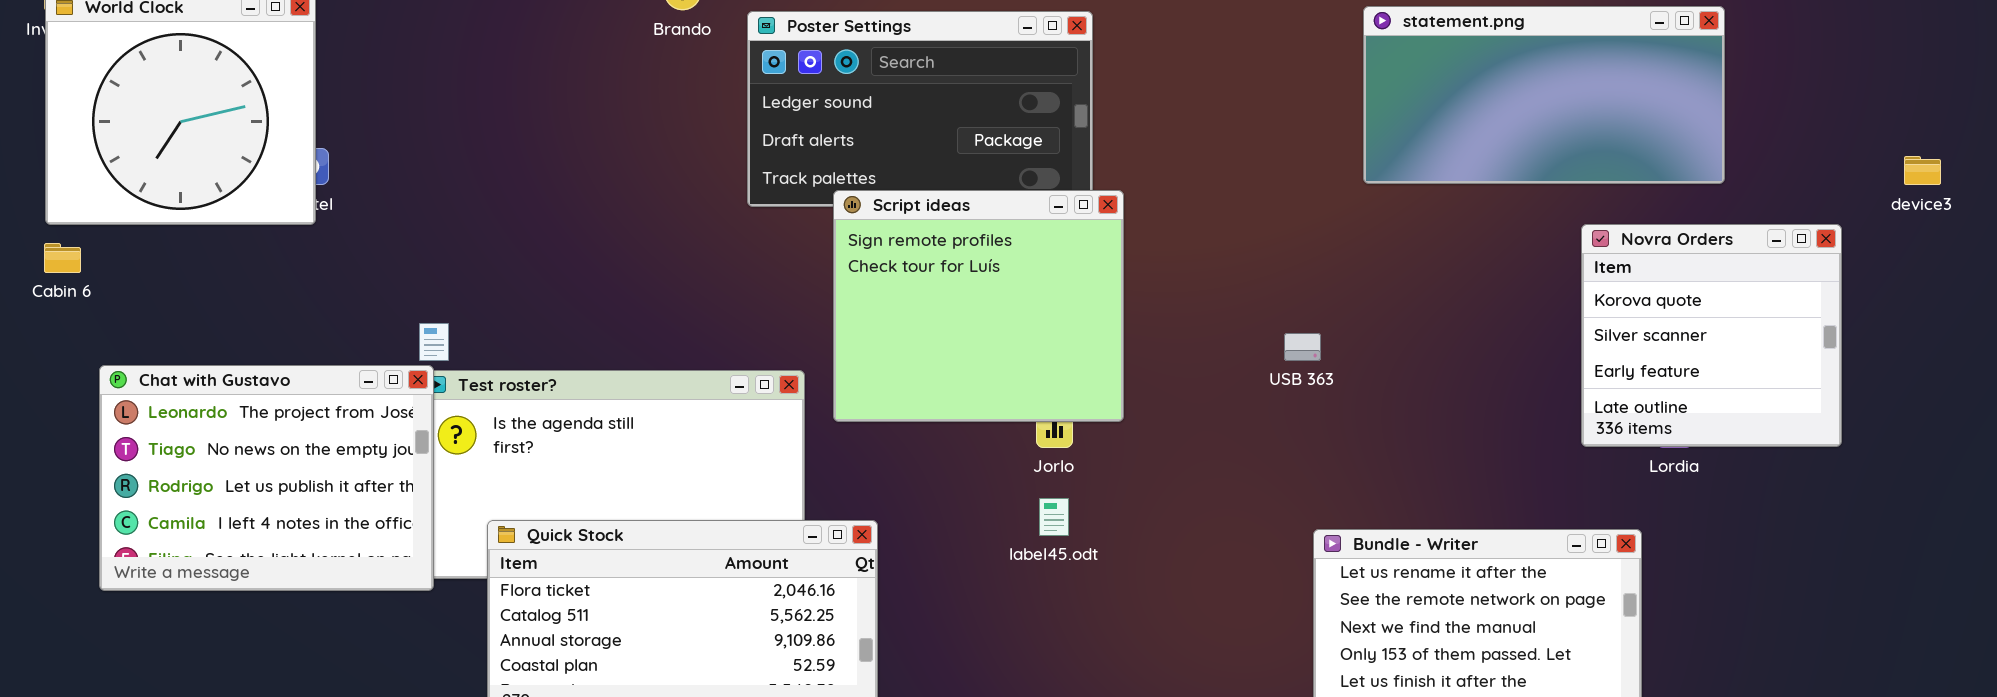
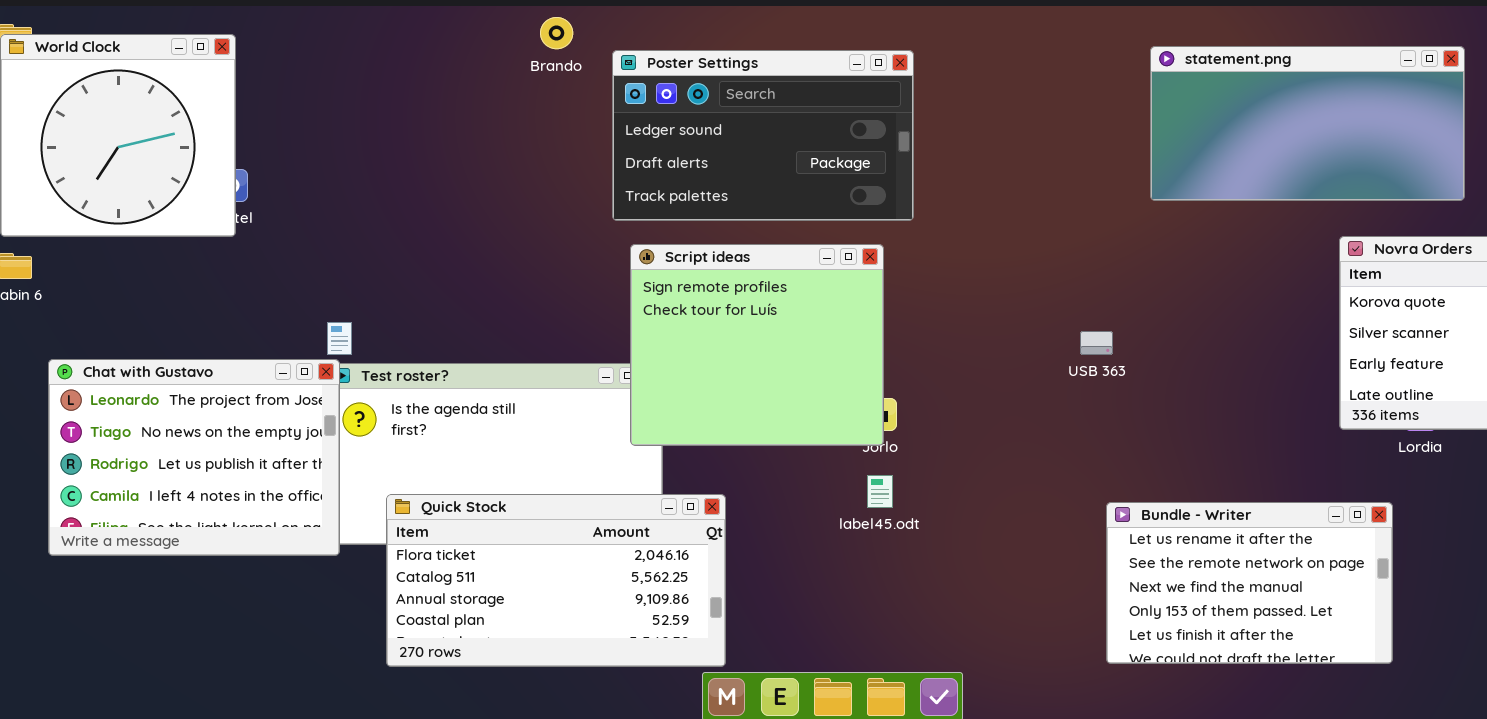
Script ideas: [833,190,1124,422] -> [630,244,884,446], moved

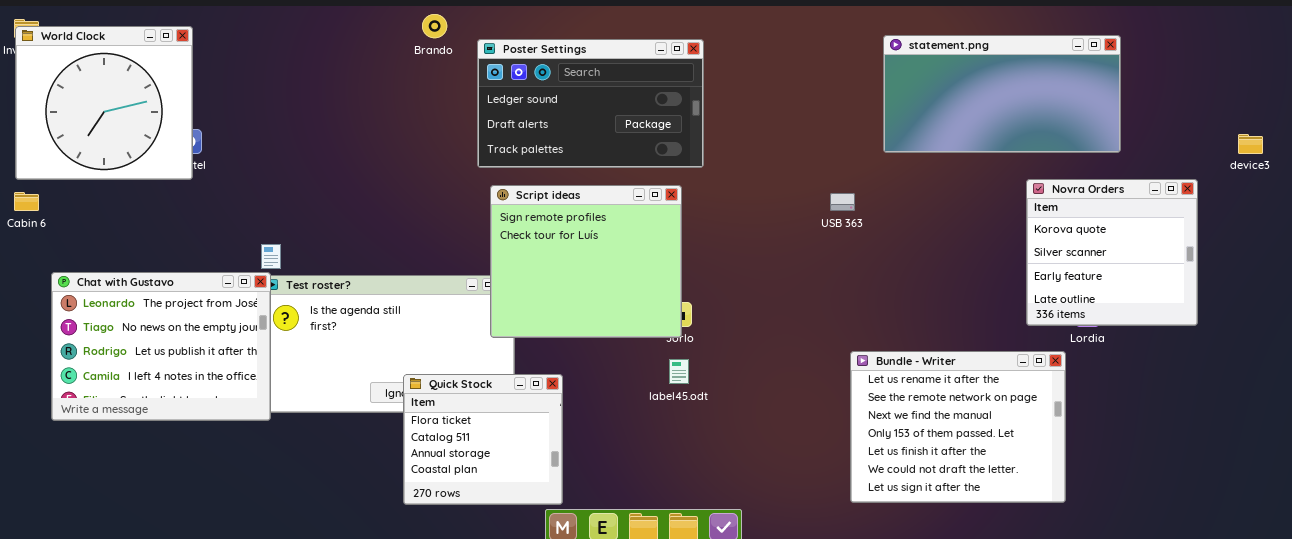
USB 363: [1080,331,1113,355] -> [830,193,855,211], moved
Quick Stock: [386,494,726,667] -> [403,374,563,505], resized
Bundle - Writer: [1106,502,1393,664] -> [850,351,1066,503], resized

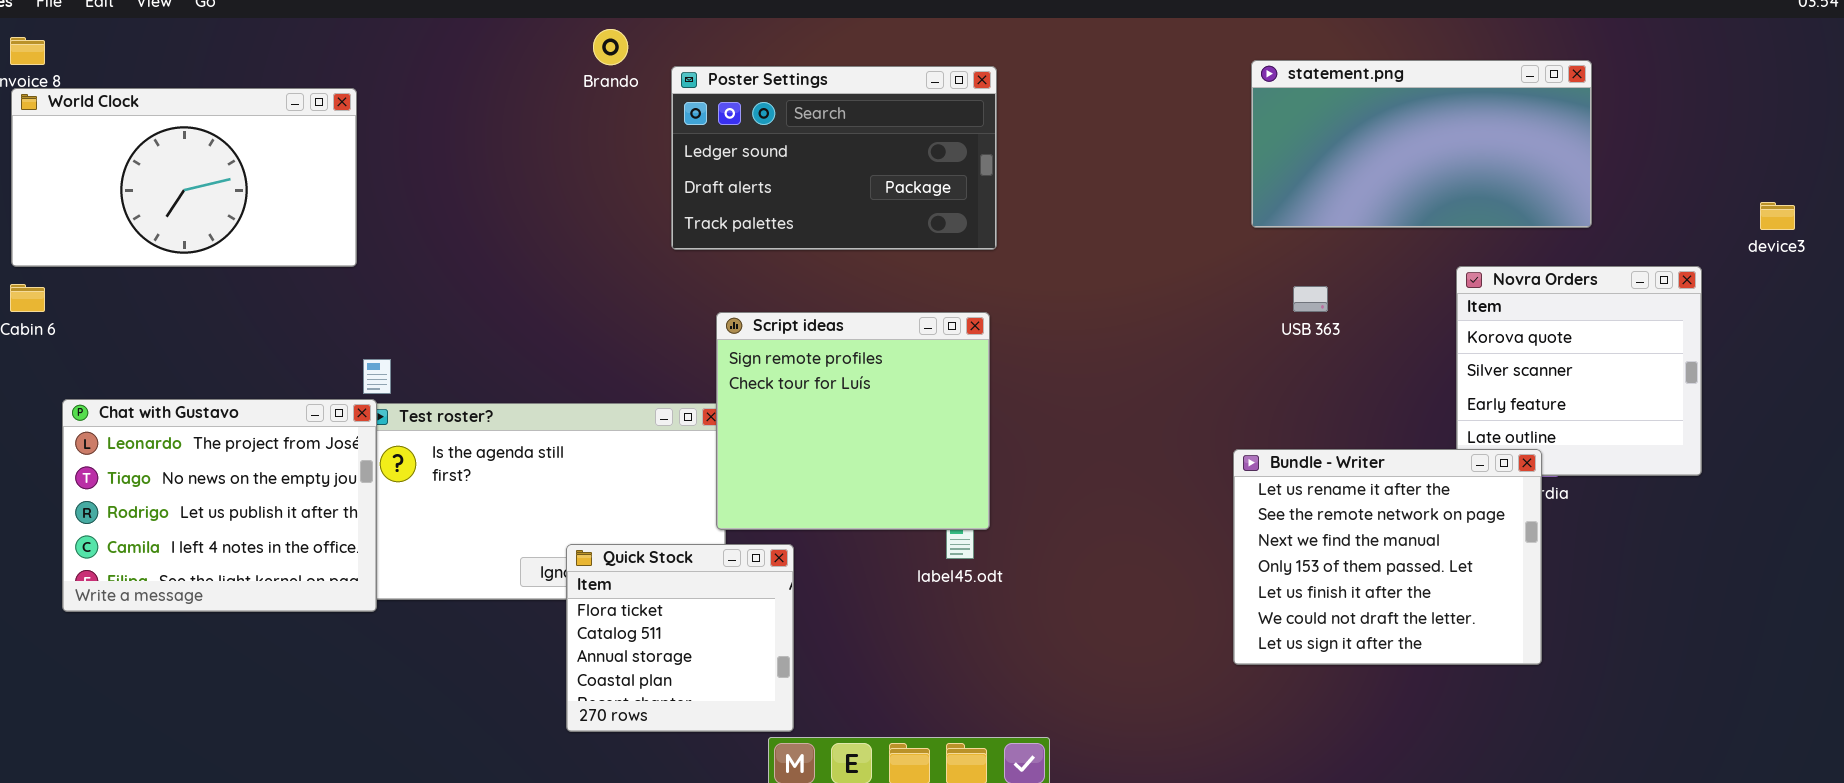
World Clock: [15,26,193,180] -> [11,88,357,267], resized
Script ideas: [490,185,682,338] -> [716,312,990,530], moved
USB 363: [830,193,855,211] -> [1293,286,1328,312], moved
Bundle - Writer: [850,351,1066,503] -> [1233,449,1542,665], moved

